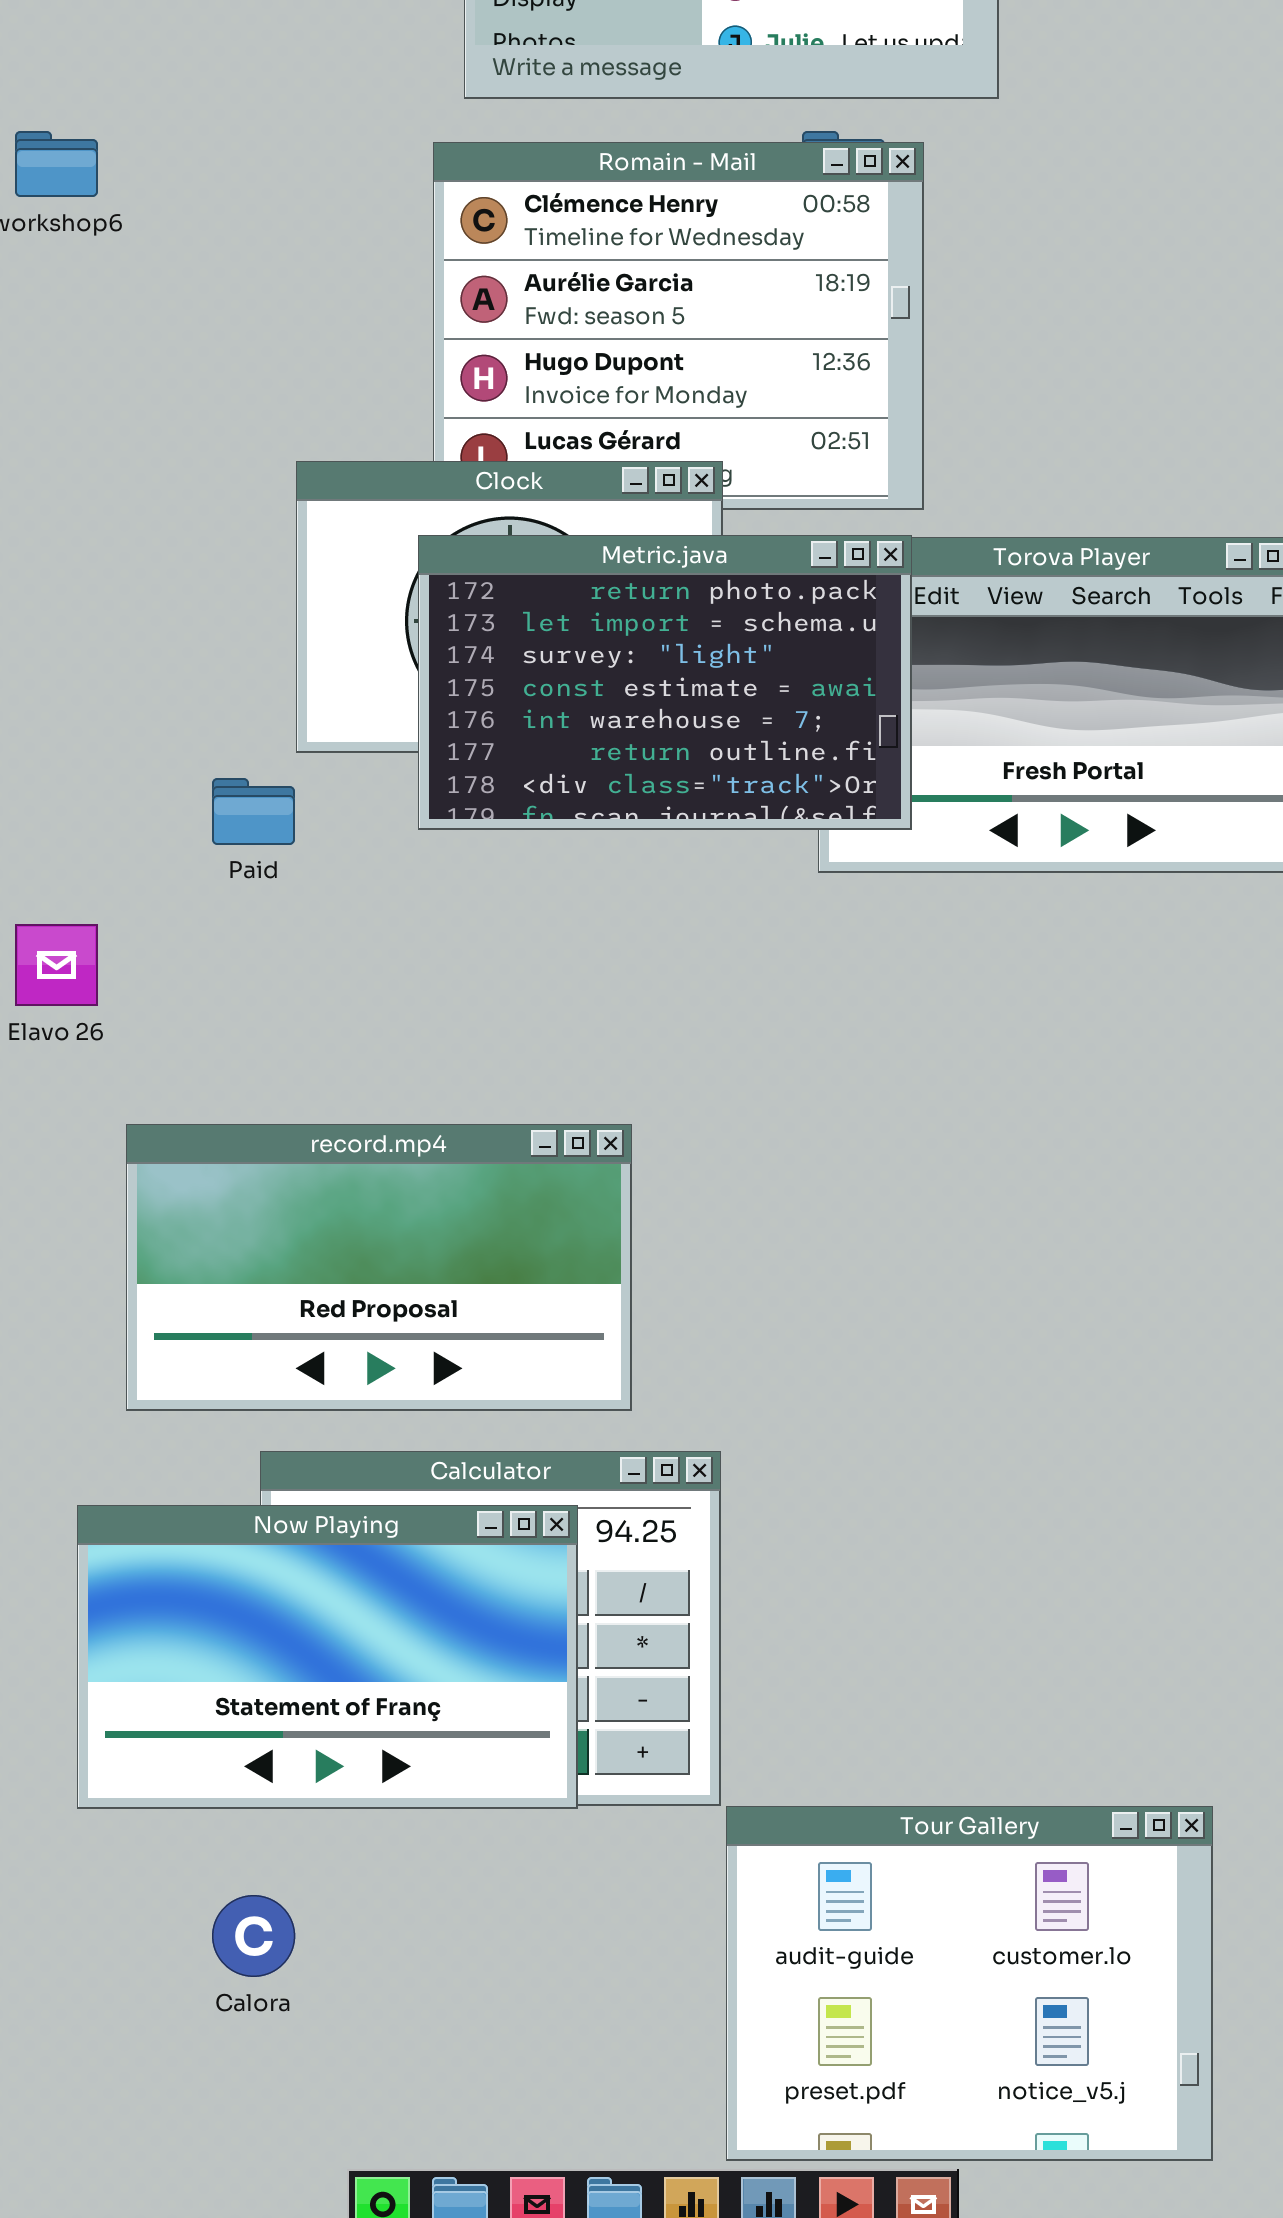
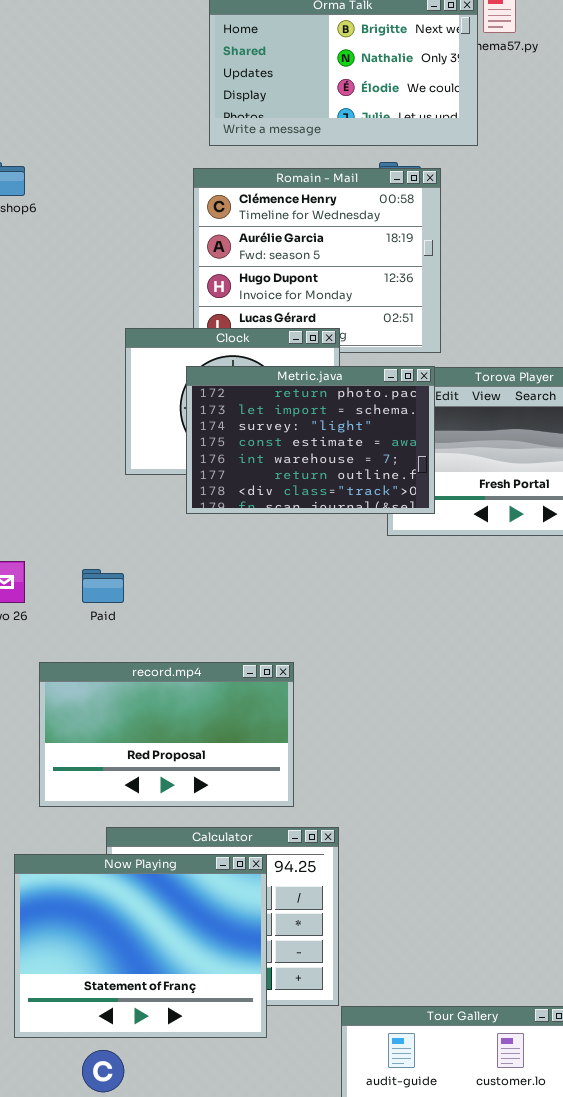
Paid: [212,778,295,845] -> [82,569,124,603], moved
Now Playing: [77,1505,578,1809] -> [14,854,267,1038], resized

